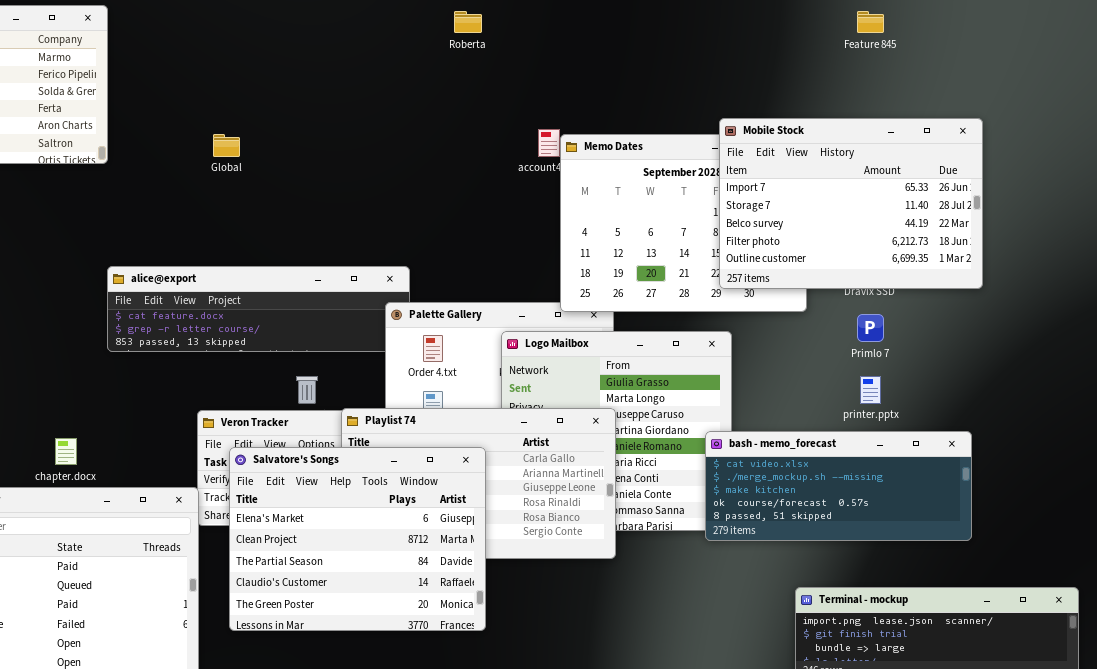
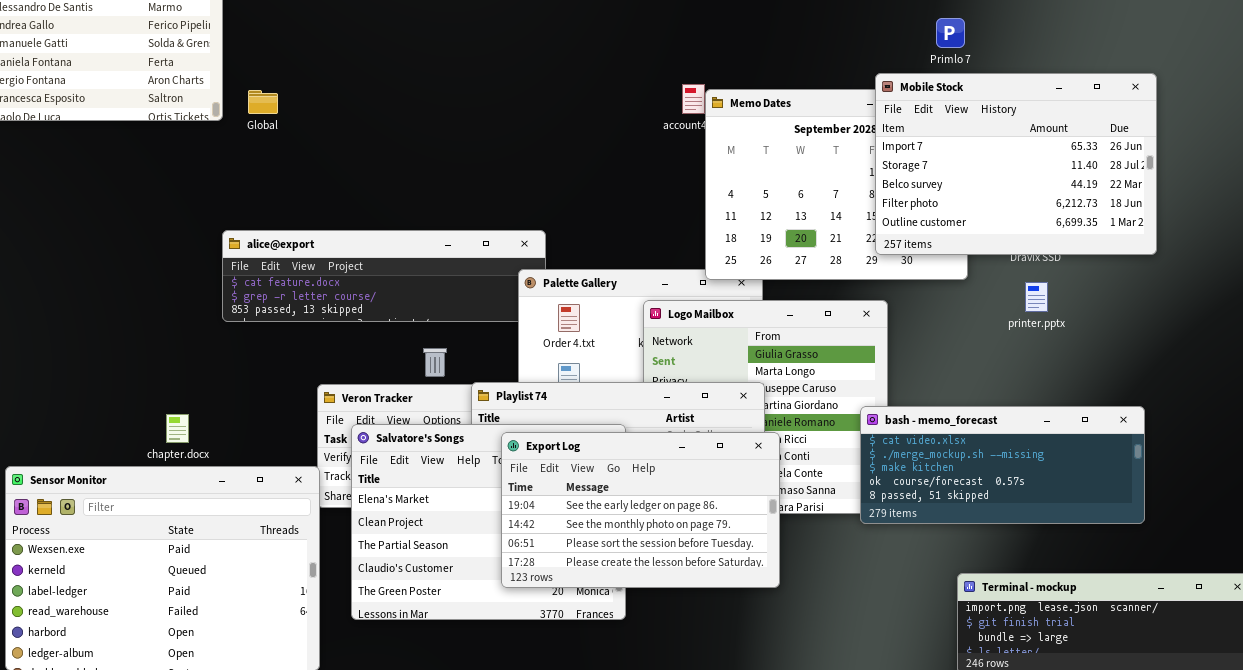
Global: [213,134,240,157] -> [248,90,278,114], moved
Primlo 7: [857,314,884,342] -> [936,18,965,48], moved
printer.pptx: [860,376,881,404] -> [1025,282,1048,312], moved
Export Log: none -> [501,432,780,588], opened

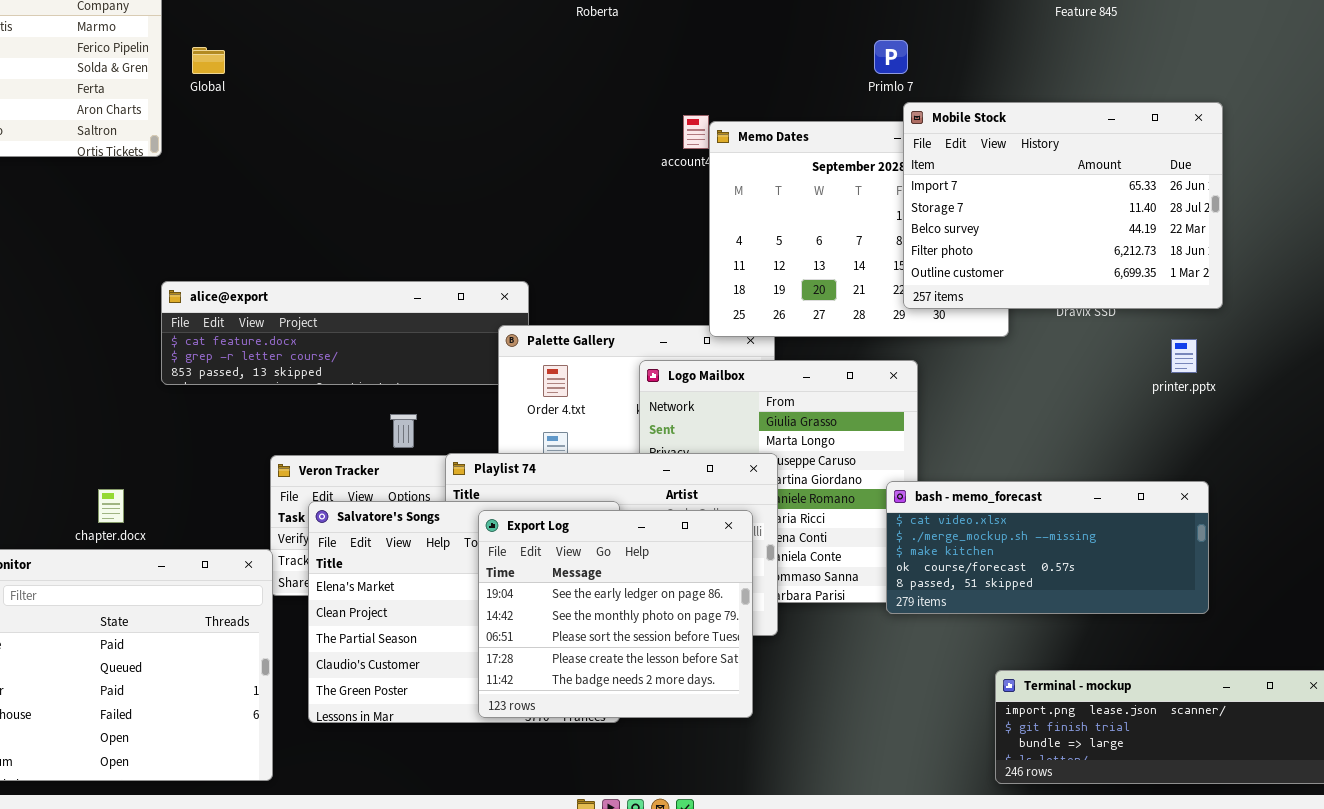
Primlo 7: [936,18,965,48] -> [874,40,908,74], moved
Global: [248,90,278,114] -> [192,47,225,74], moved
printer.pptx: [1025,282,1048,312] -> [1171,339,1197,373], moved
Export Log: [501,432,780,588] -> [478,510,753,718], resized

